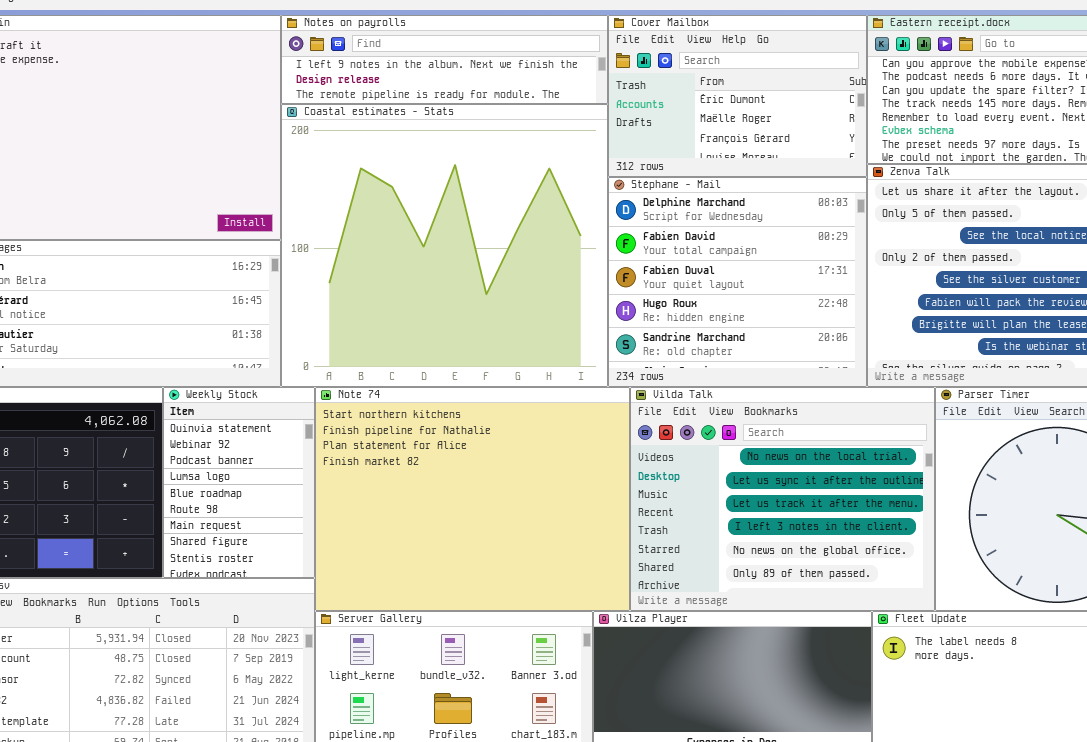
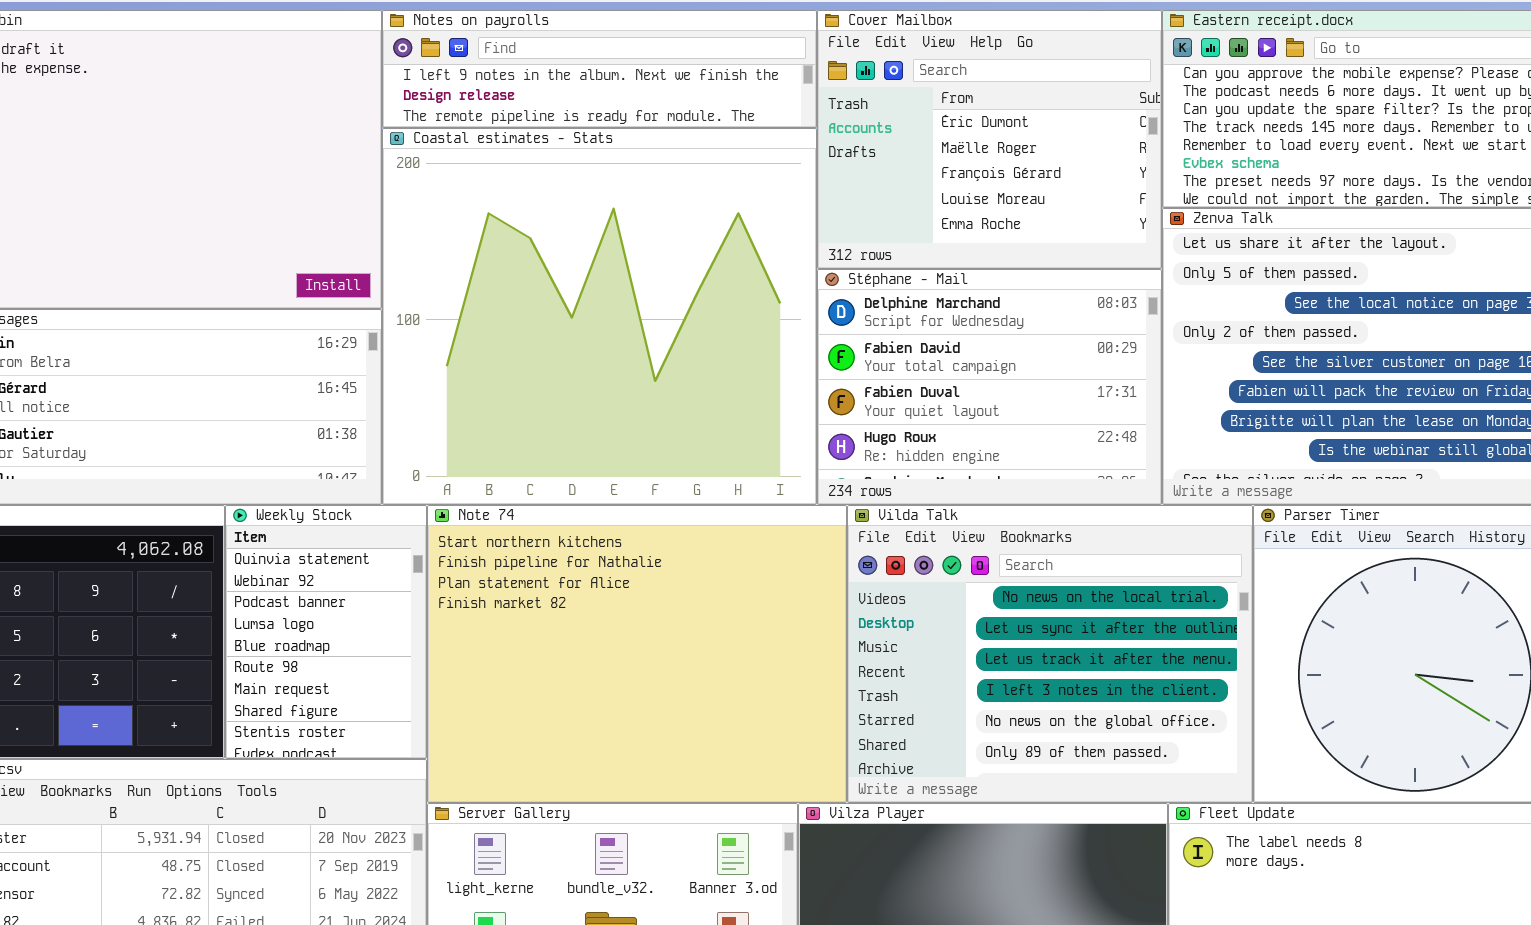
Cover Mailbox: [608,15,867,177] -> [817,10,1162,269], resized
Stéphane - Mail: [608,177,867,387] -> [817,269,1162,505], resized

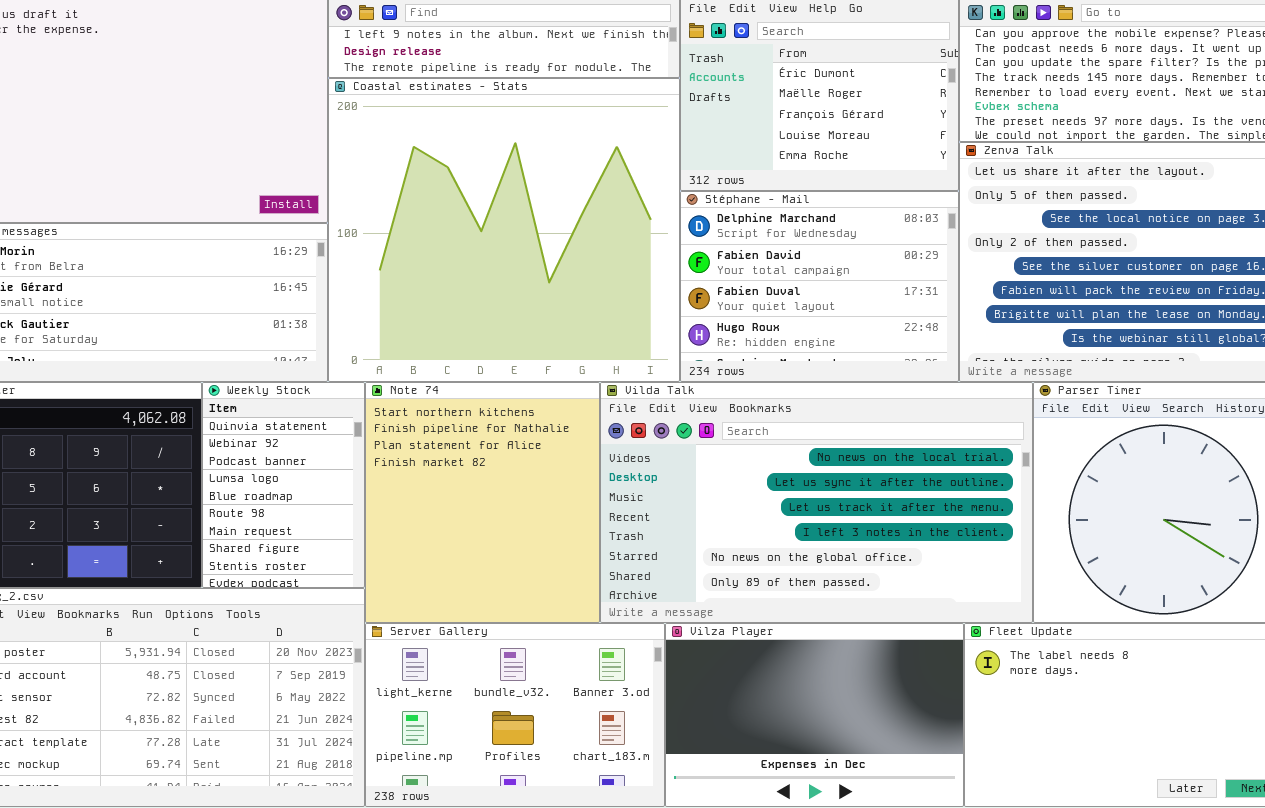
Note 74: [427,505,847,803] -> [365,382,600,623], resized
Vilda Talk: [847,505,1253,803] -> [600,382,1033,623], resized

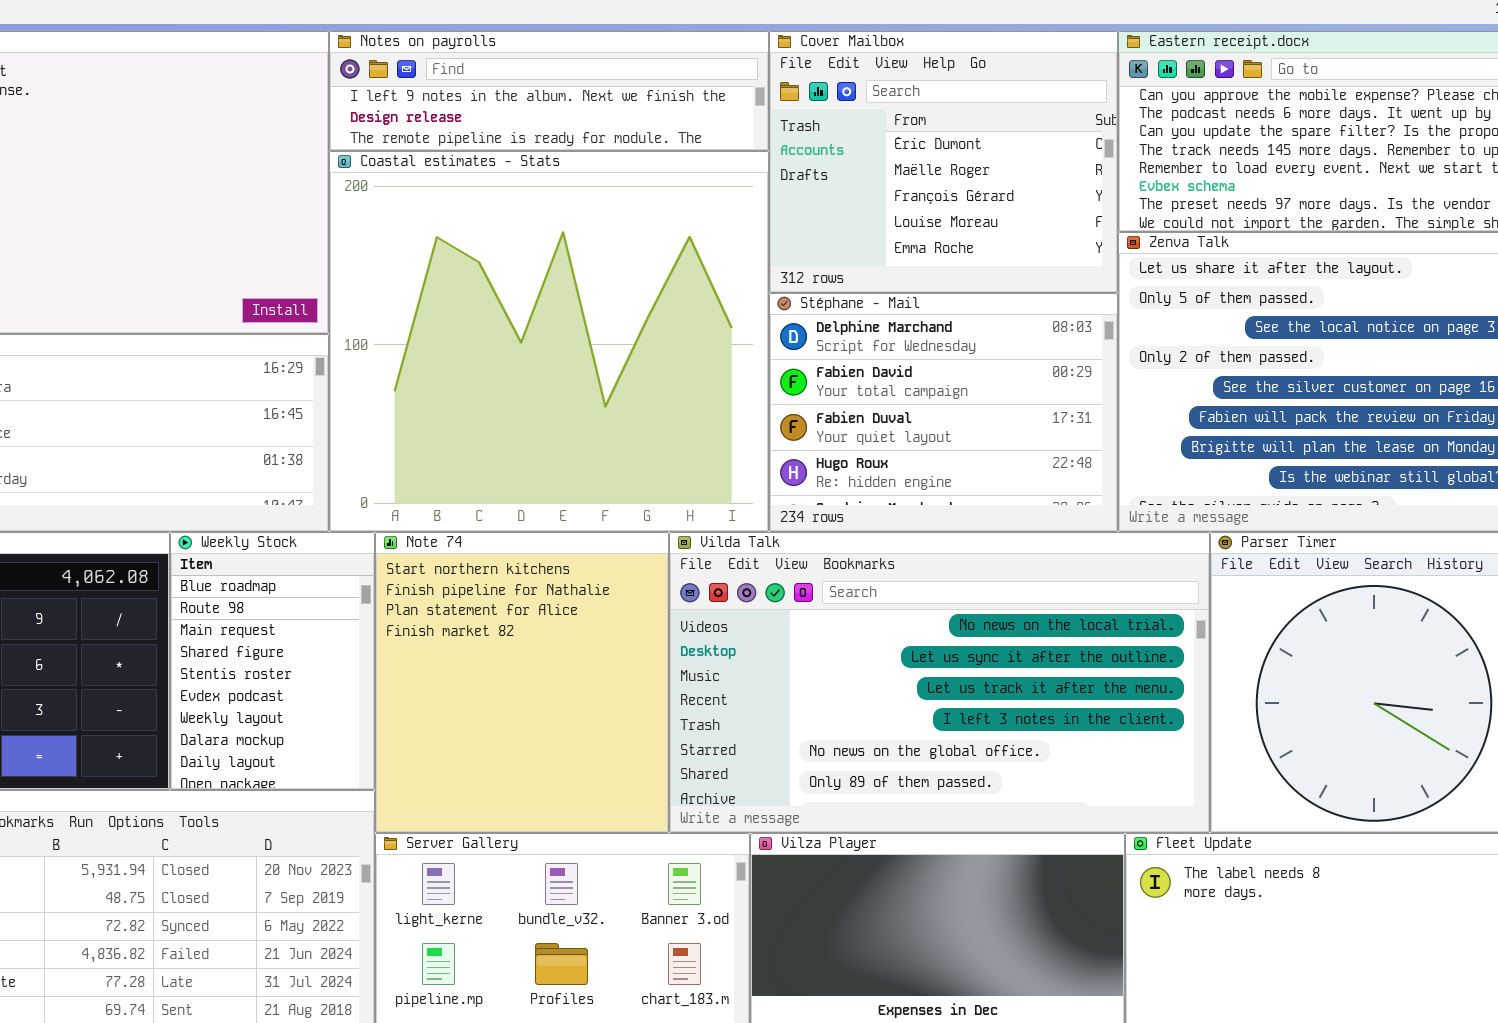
Weekly Stock: [202,382,365,588] -> [170,532,375,790], scrolled down 4 rows

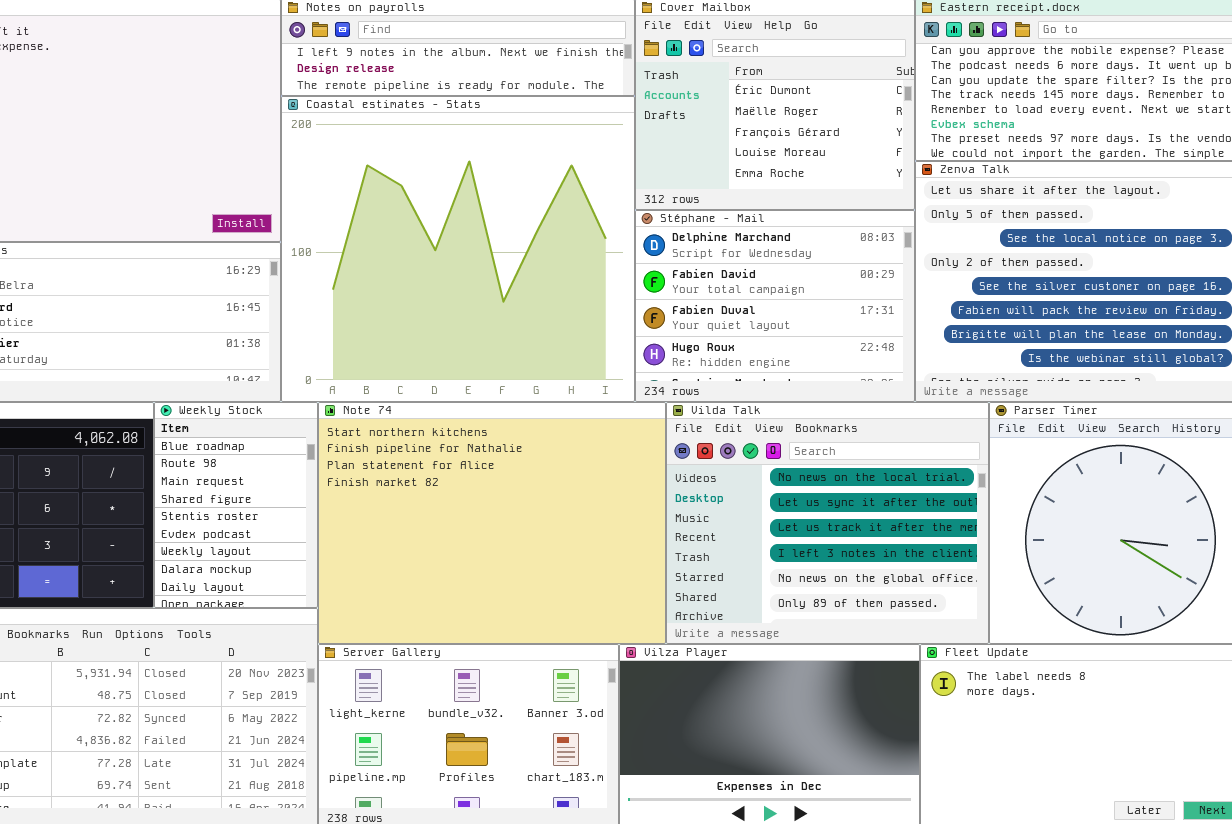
Note 74: [375,532,669,833] -> [318,402,666,644], resized
Vilda Talk: [669,532,1210,833] -> [666,402,989,644], resized

